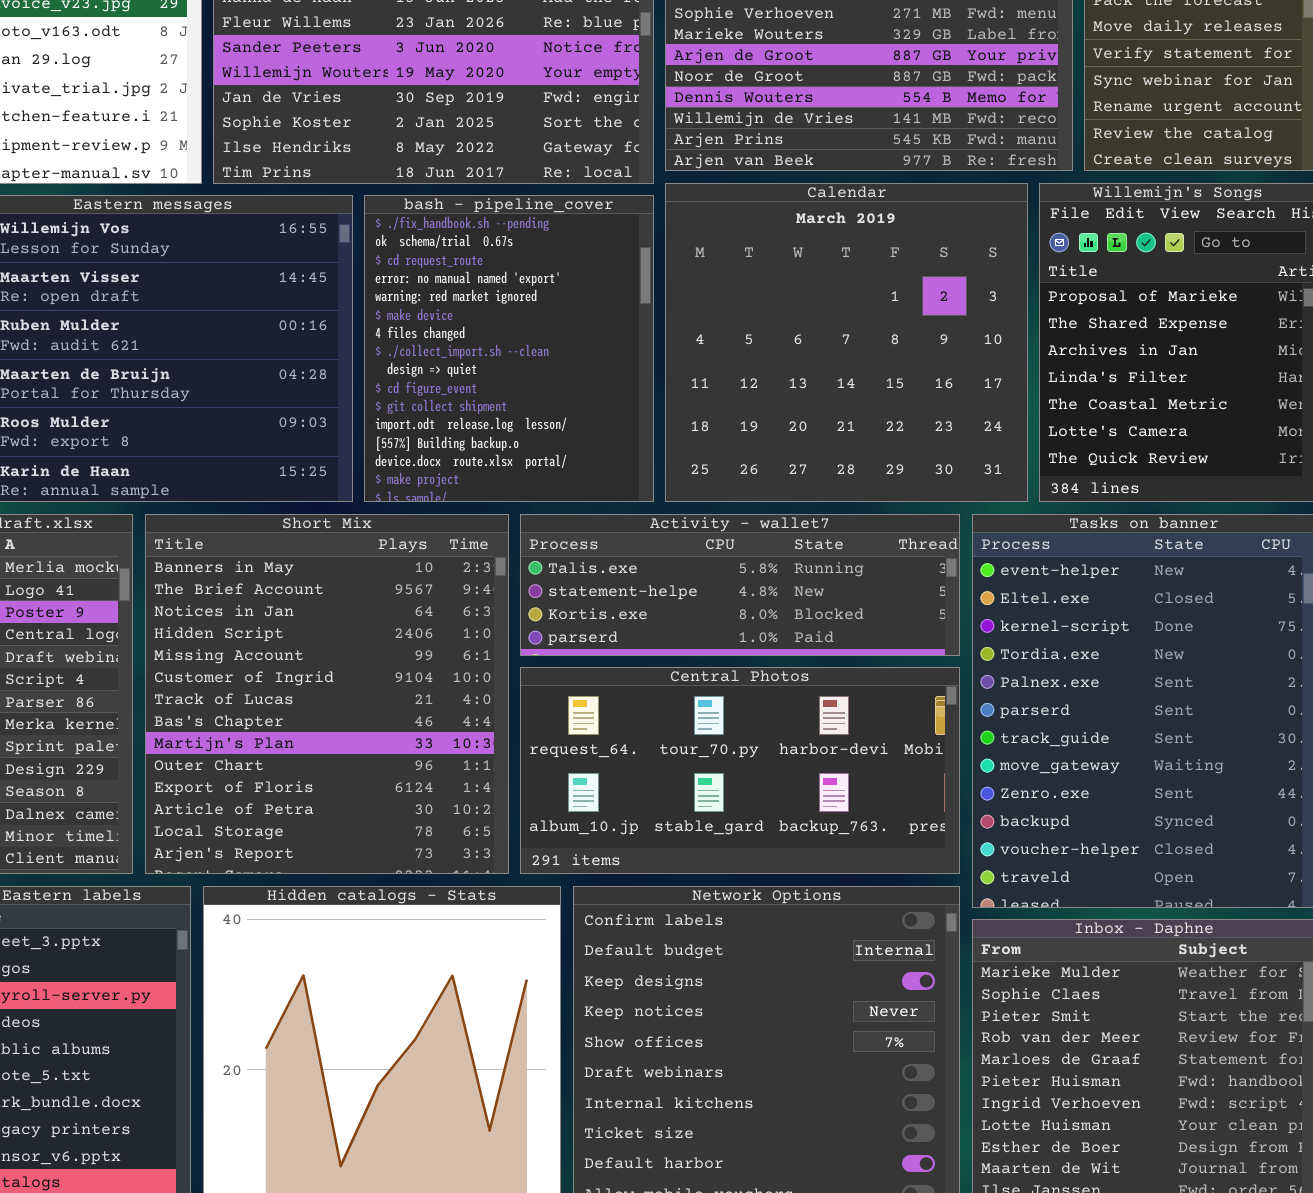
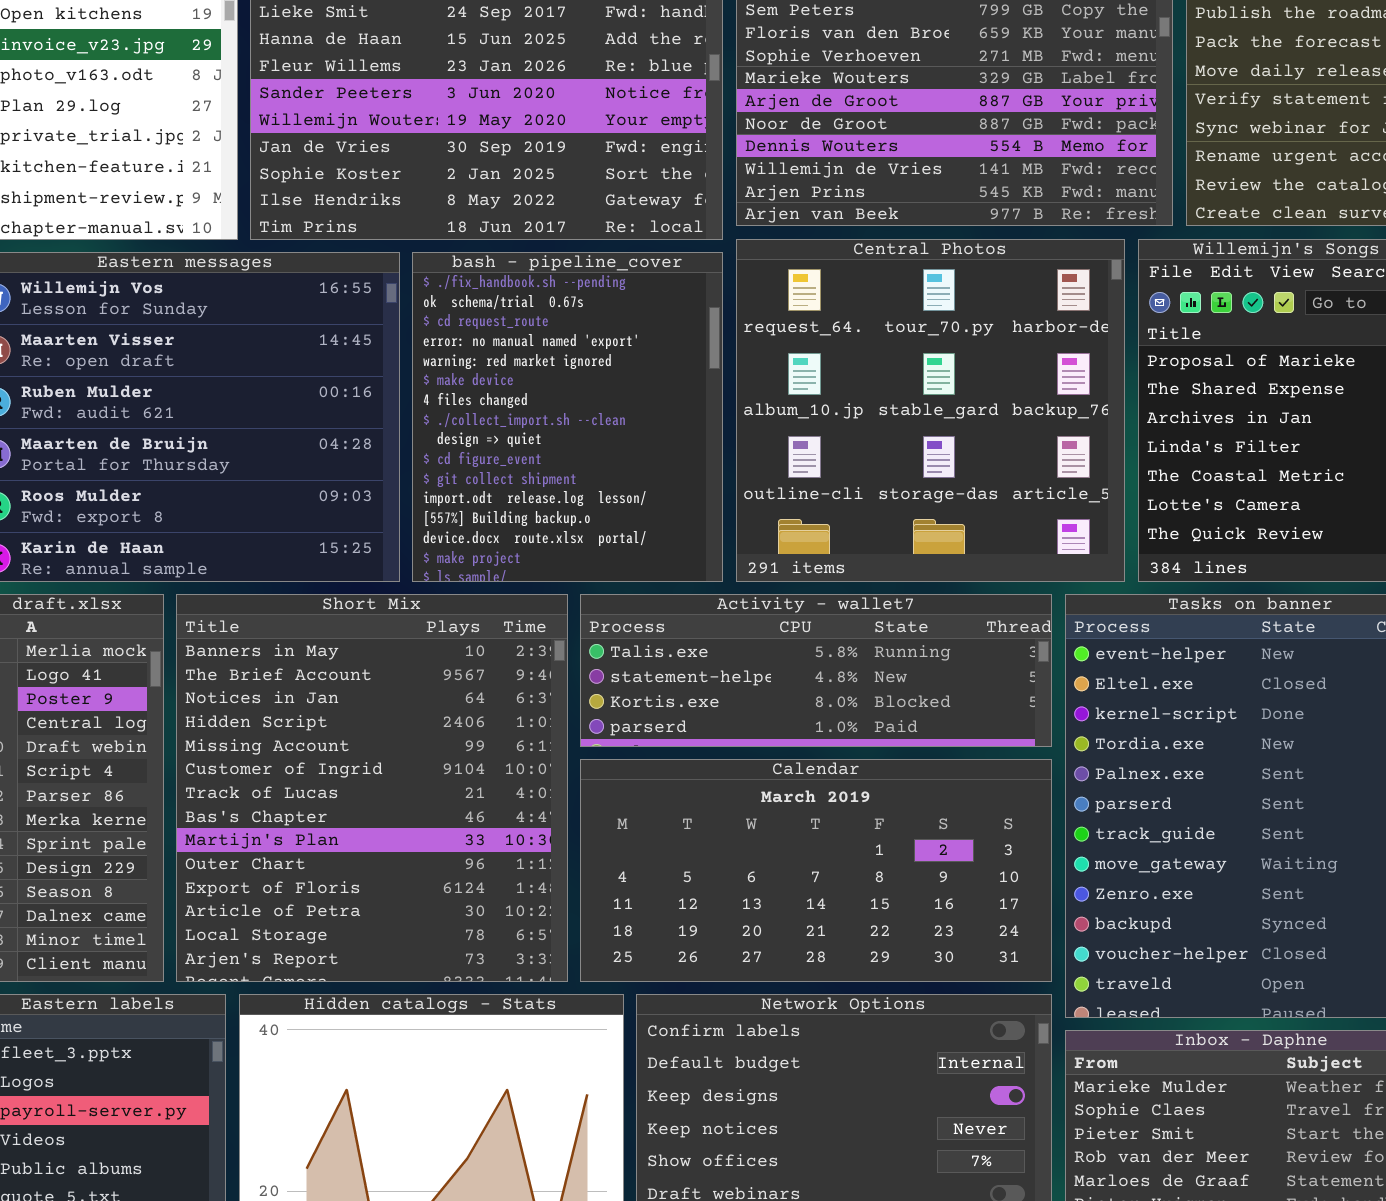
Calendar: [665,183,1028,502] -> [580,759,1052,982], moved, resized
Central Photos: [520,667,960,874] -> [736,239,1125,582], moved, resized

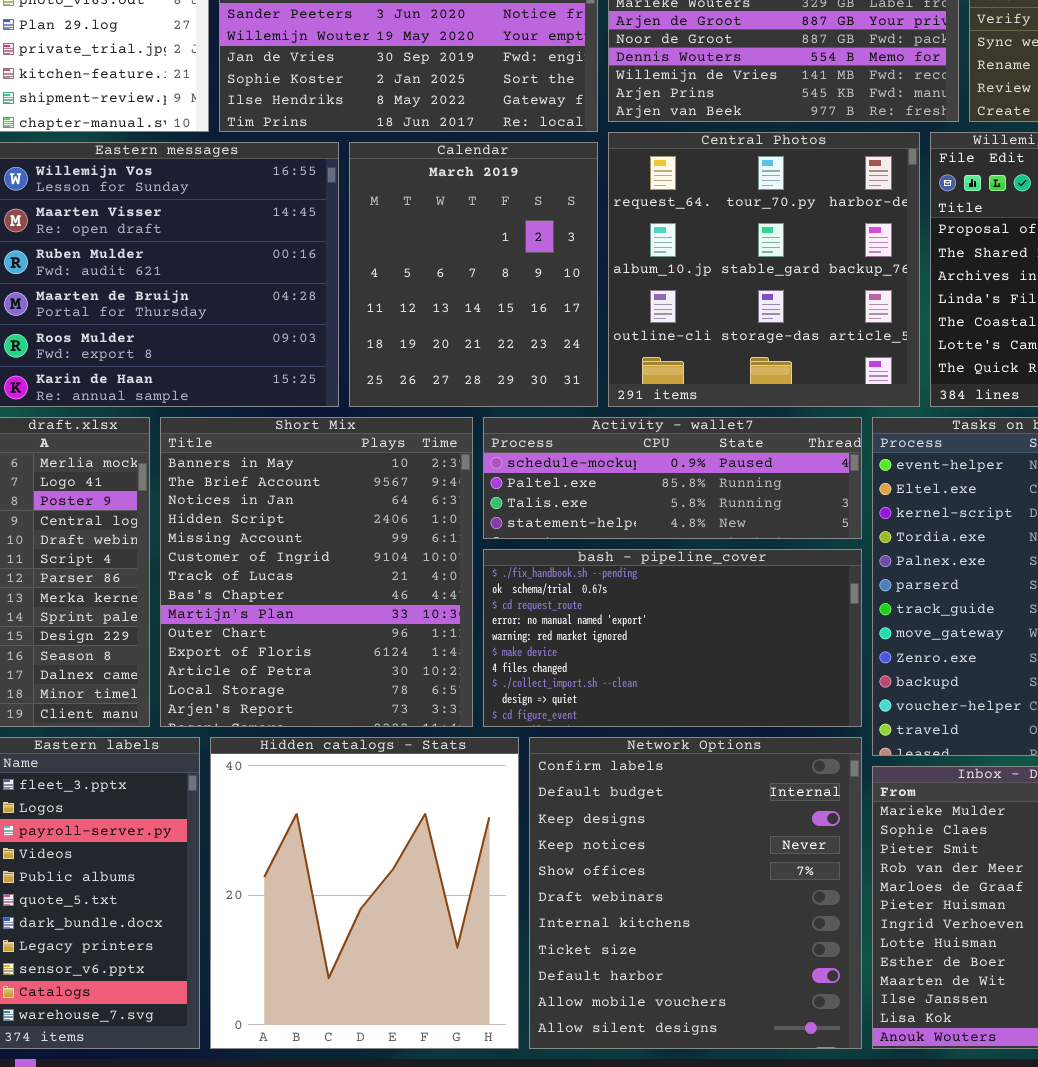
bash - pipeline_cover: [412,252,723,582] -> [483,549,862,727], moved, resized
Activity - wallet7: [580,594,1052,747] -> [483,417,862,539], scrolled up 2 rows
Calendar: [580,759,1052,982] -> [349,142,598,407], moved, resized

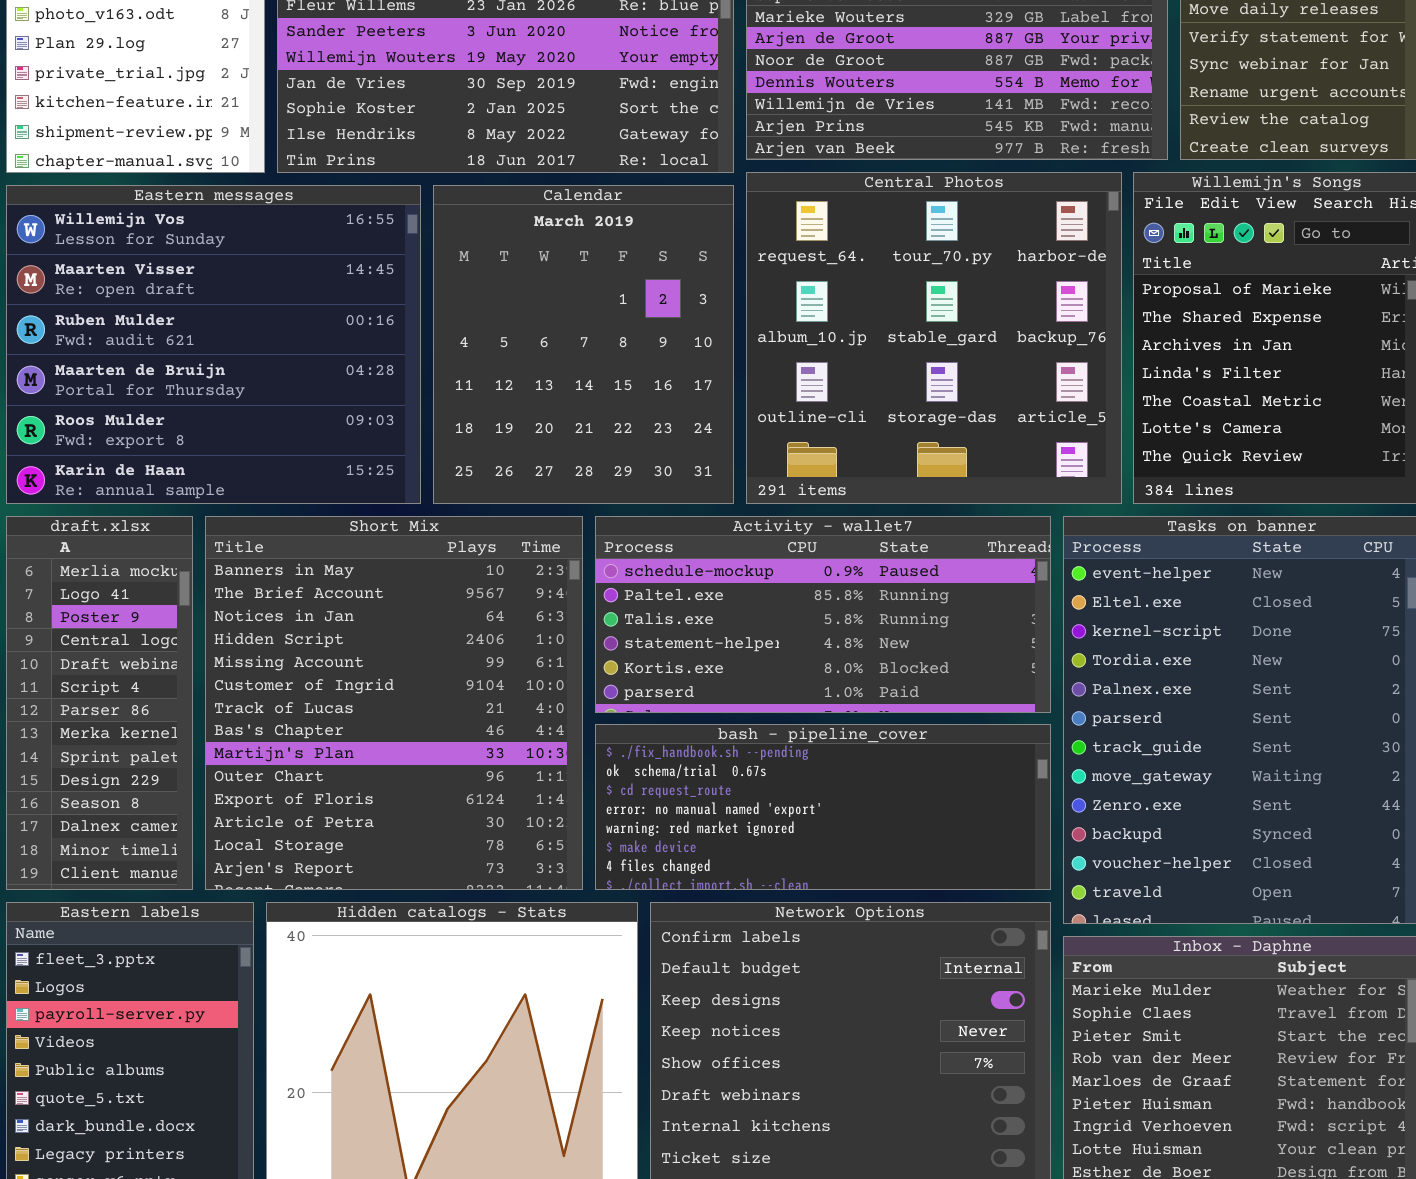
Activity - wallet7: [483,417,862,539] -> [595,516,1051,713], resized
bash - pipeline_cover: [483,549,862,727] -> [595,724,1051,890], resized

